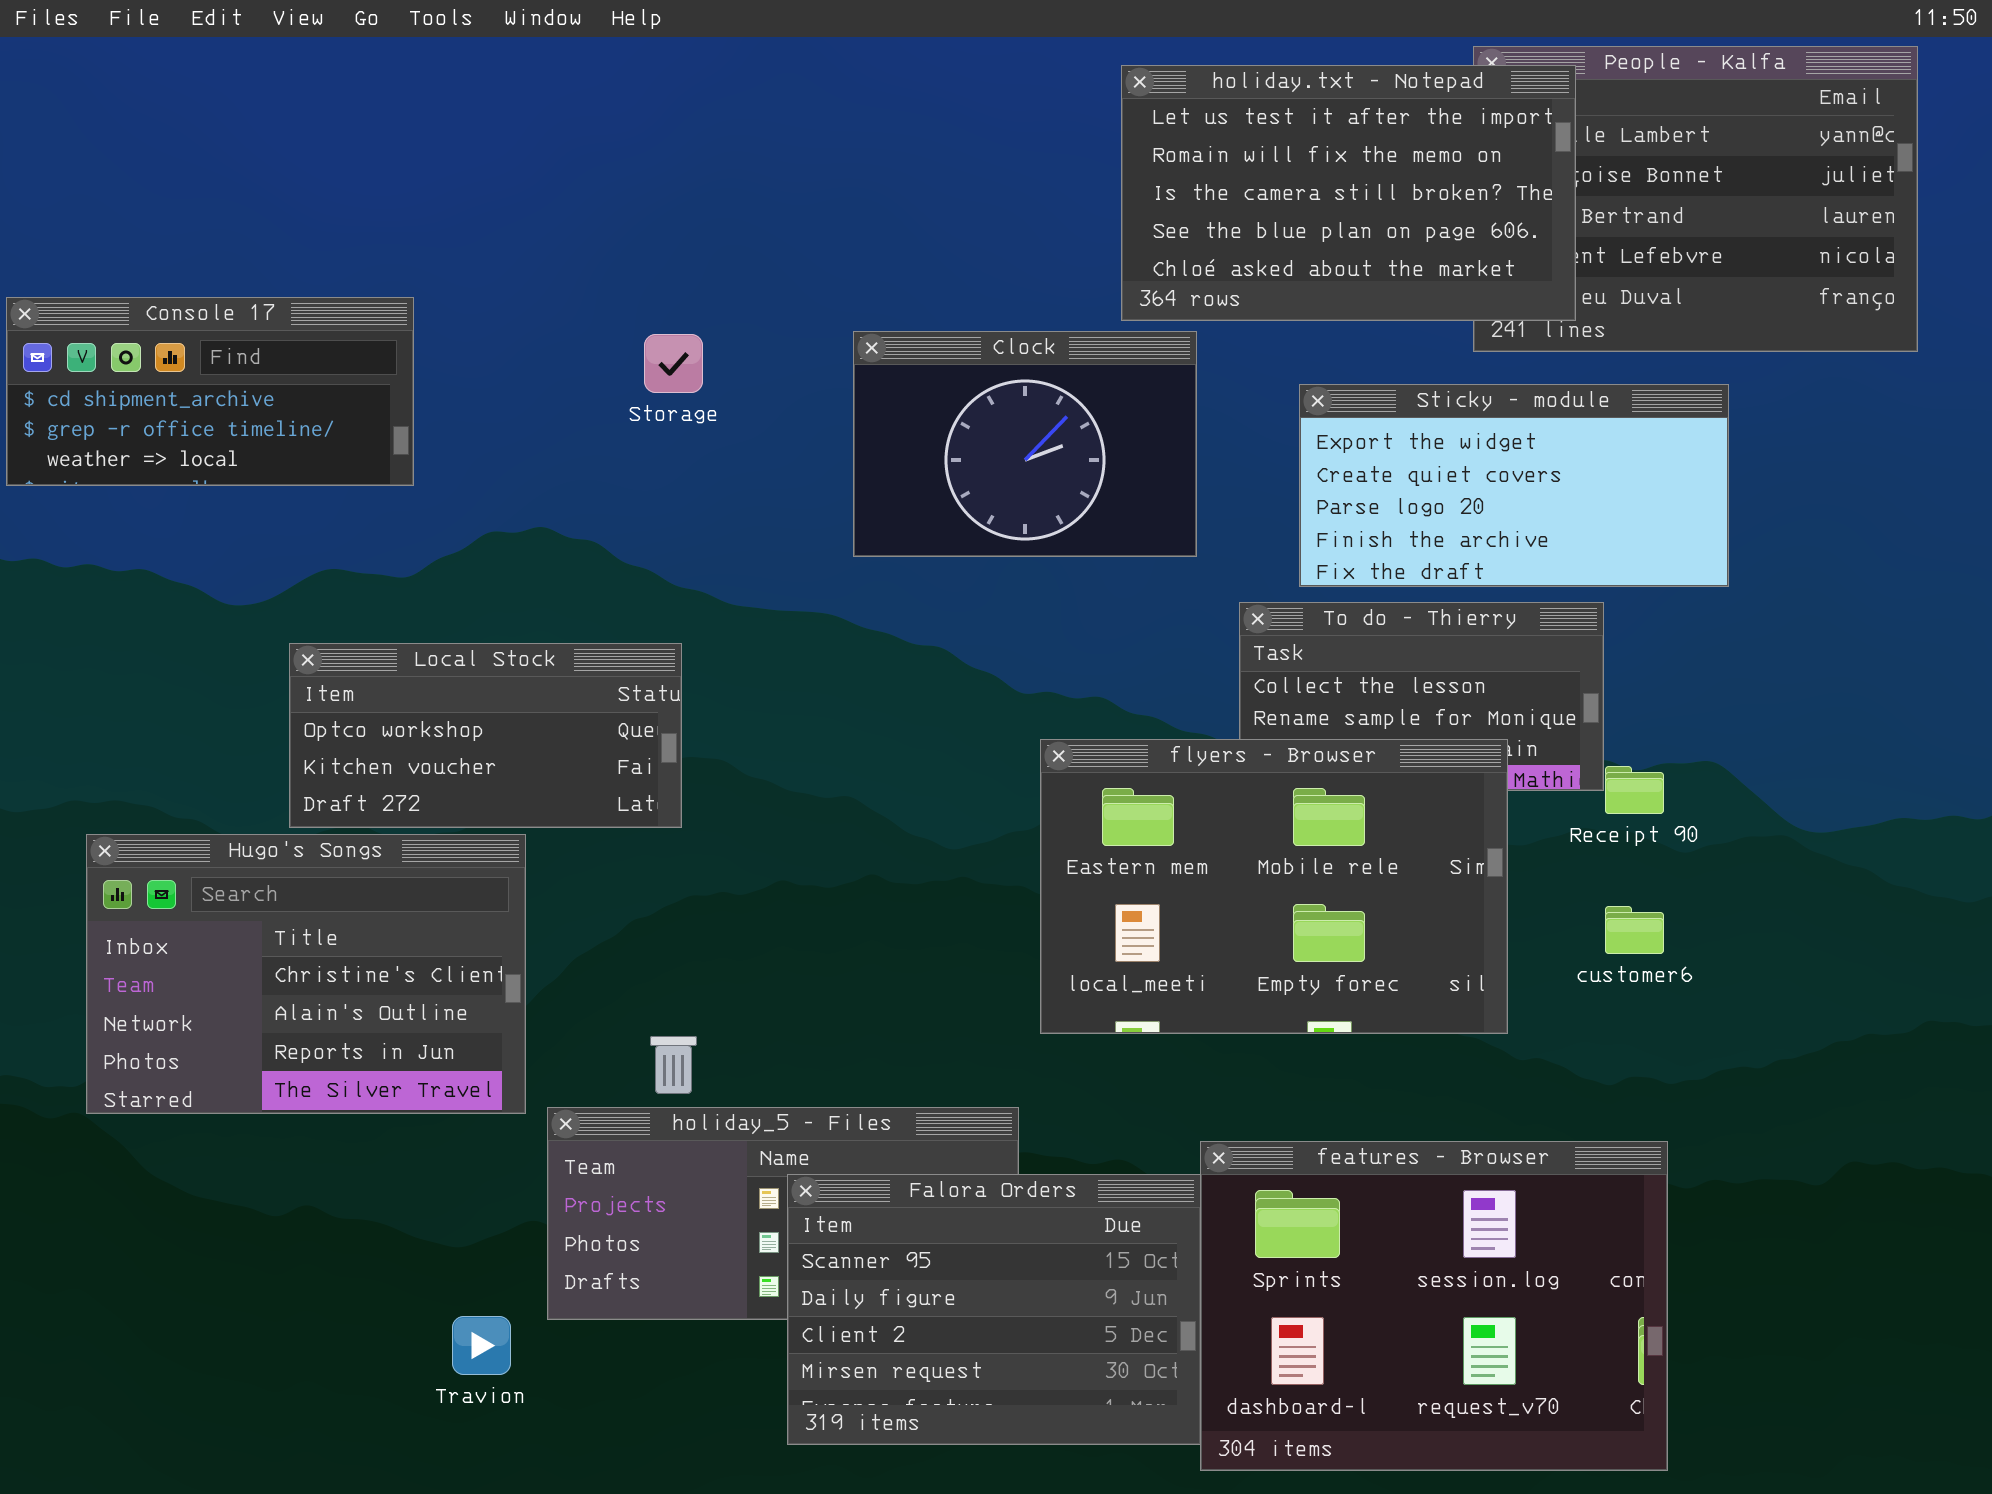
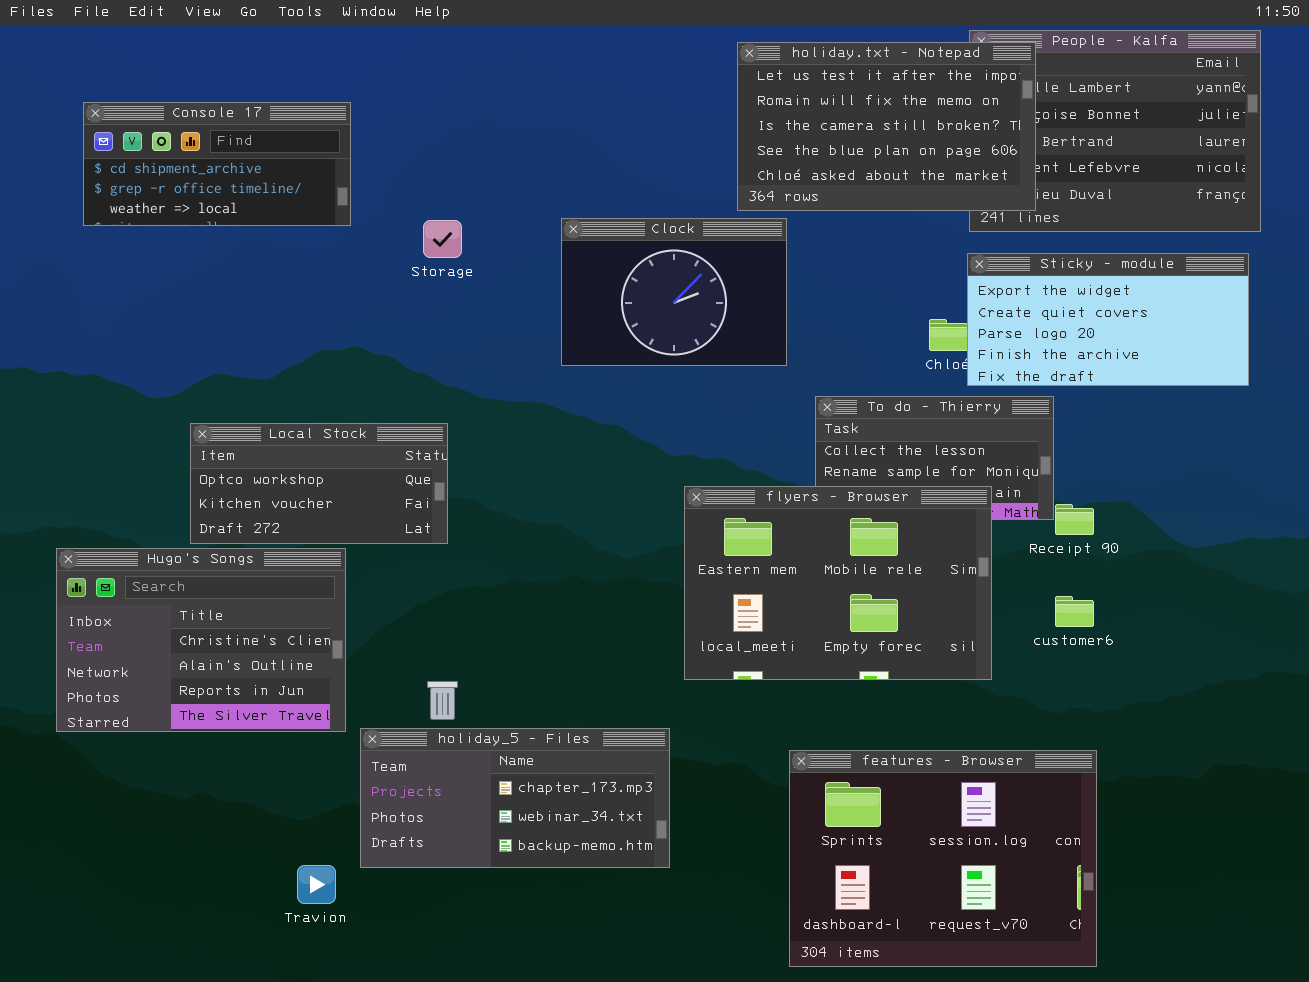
Console 17: [6,297,414,486] -> [83,102,351,226], moved
Sticky - module: [1299,384,1729,587] -> [967,253,1249,386], moved
Falora Orders: [787,1174,1201,1445] -> none, closed

